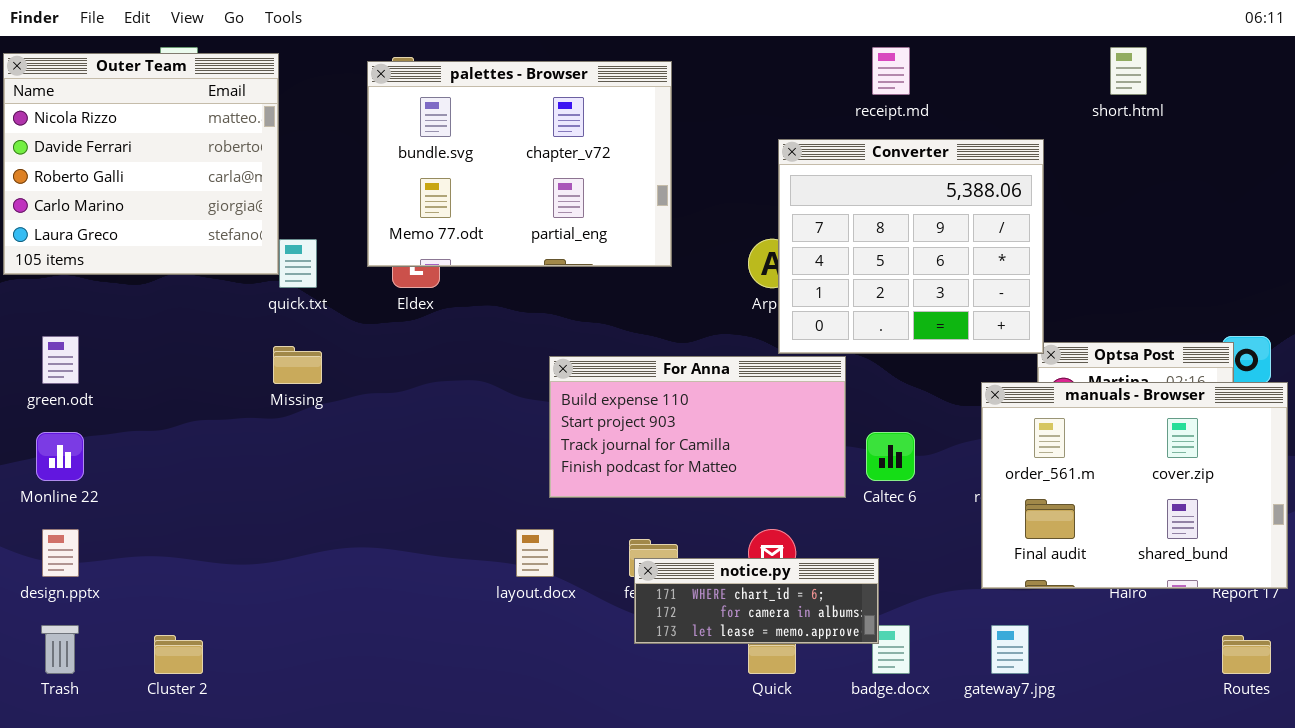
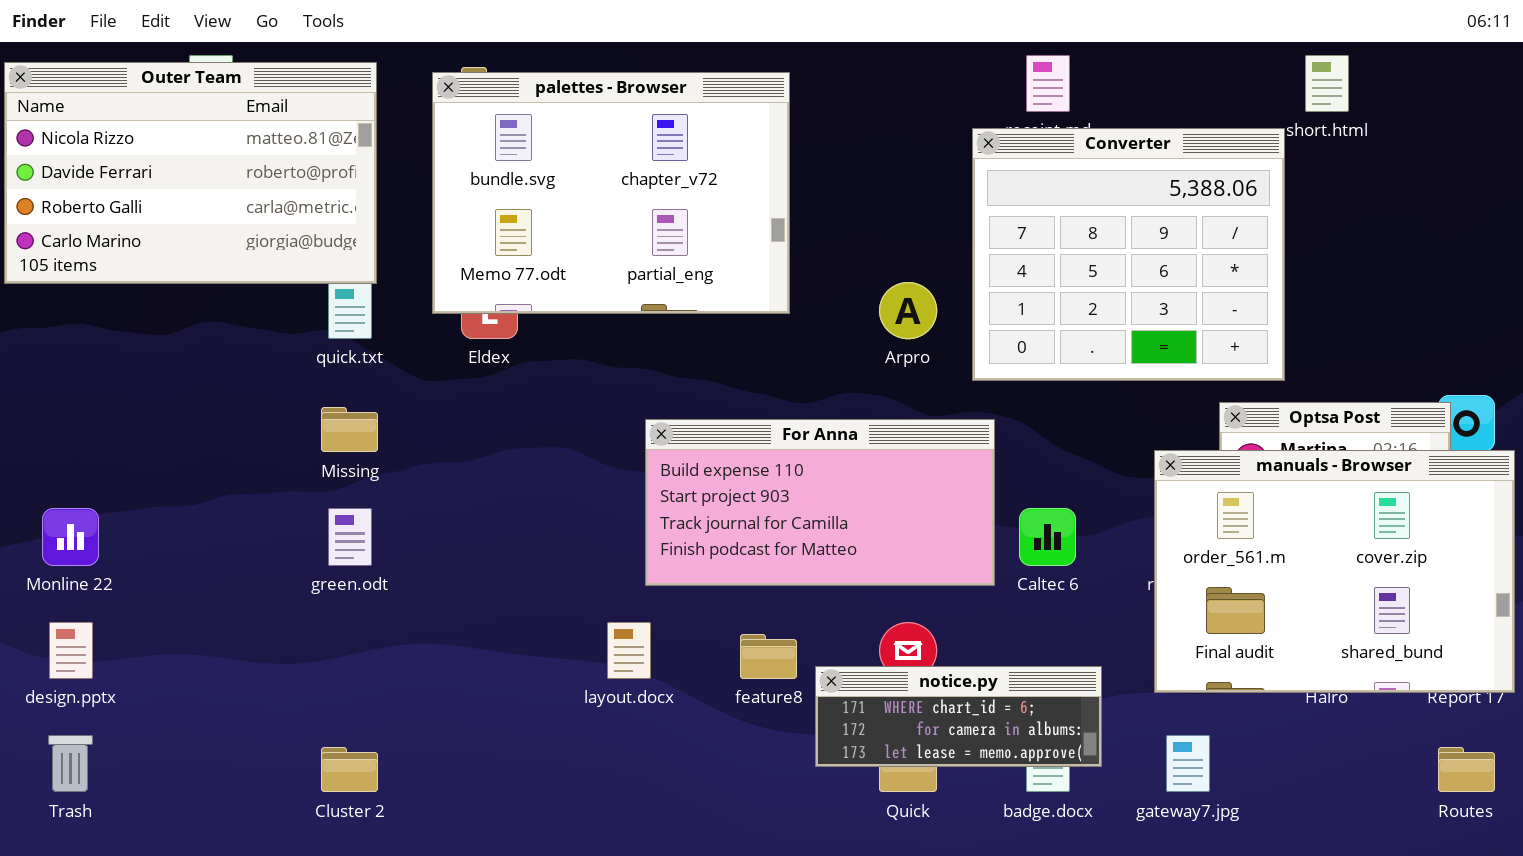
Outer Team: [3,53,279,275] -> [4,62,377,284], resized
Converter: [778,139,1044,354] -> [972,128,1285,381], moved
green.odt: [42,336,79,384] -> [328,508,372,566], moved
notice.py: [634,558,879,644] -> [815,666,1102,767], moved
Cluster 2: [154,635,203,674] -> [321,747,378,792], moved

